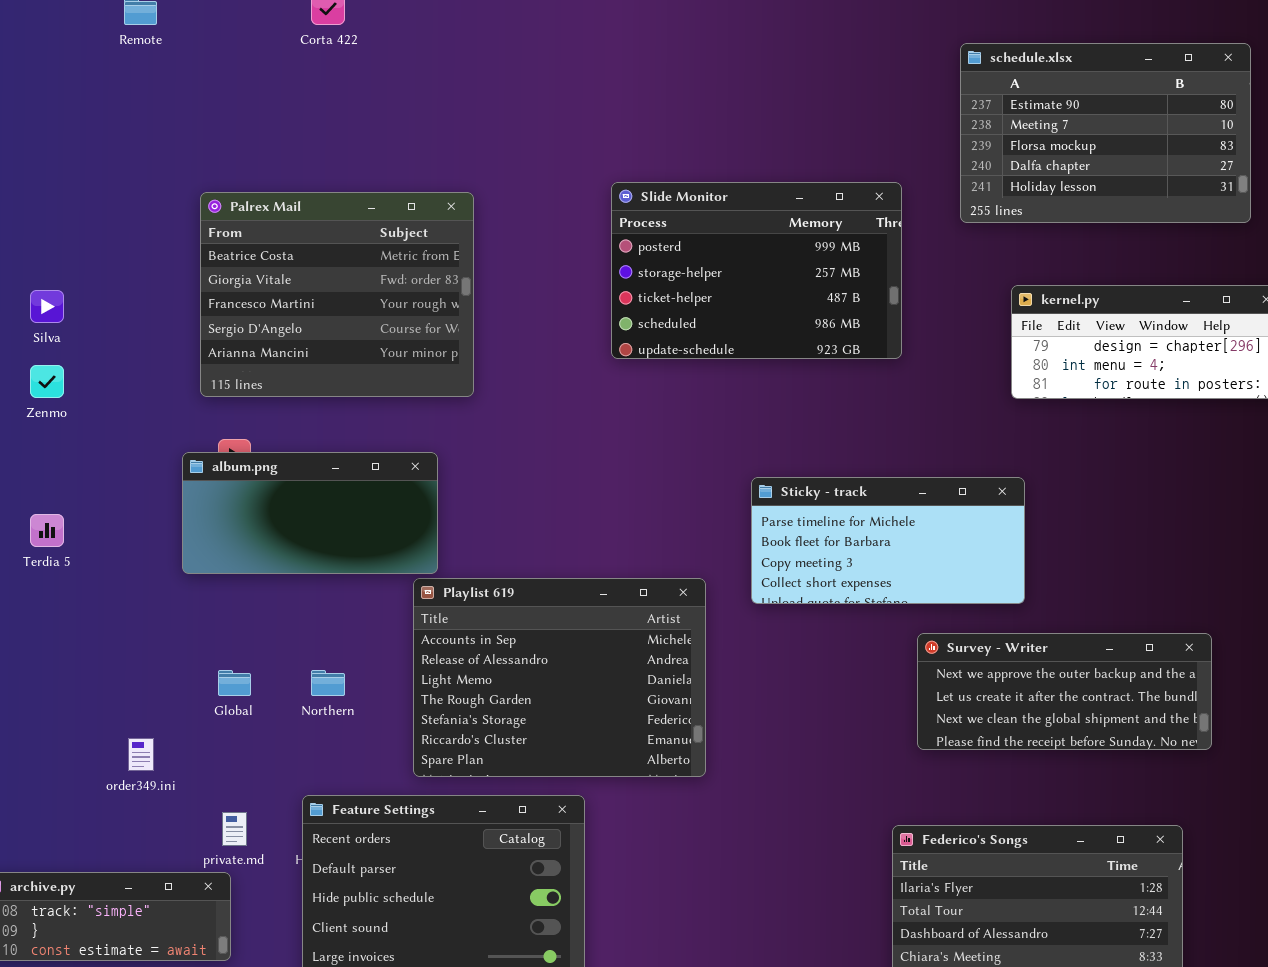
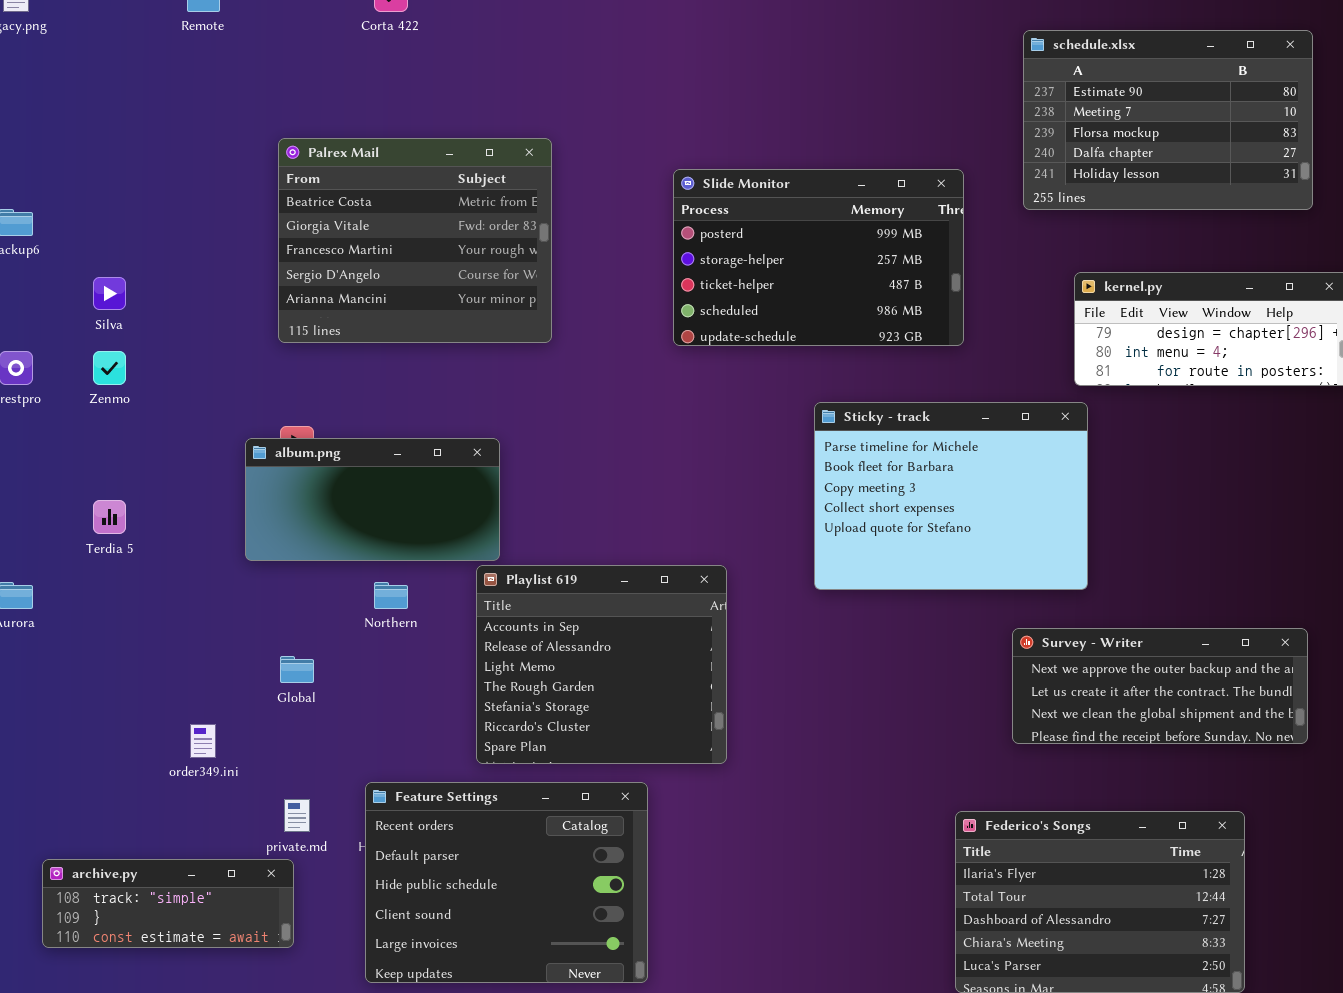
Palrex Mail: [200,192,474,397] -> [278,138,552,343], moved
Sticky - track: [751,477,1025,604] -> [814,402,1088,590], resized
Playlist 619: [413,578,706,777] -> [476,565,727,764], resized
Survey - Writer: [917,633,1212,750] -> [1012,628,1308,744], moved
Northern: [311,670,345,696] -> [374,582,408,609], moved

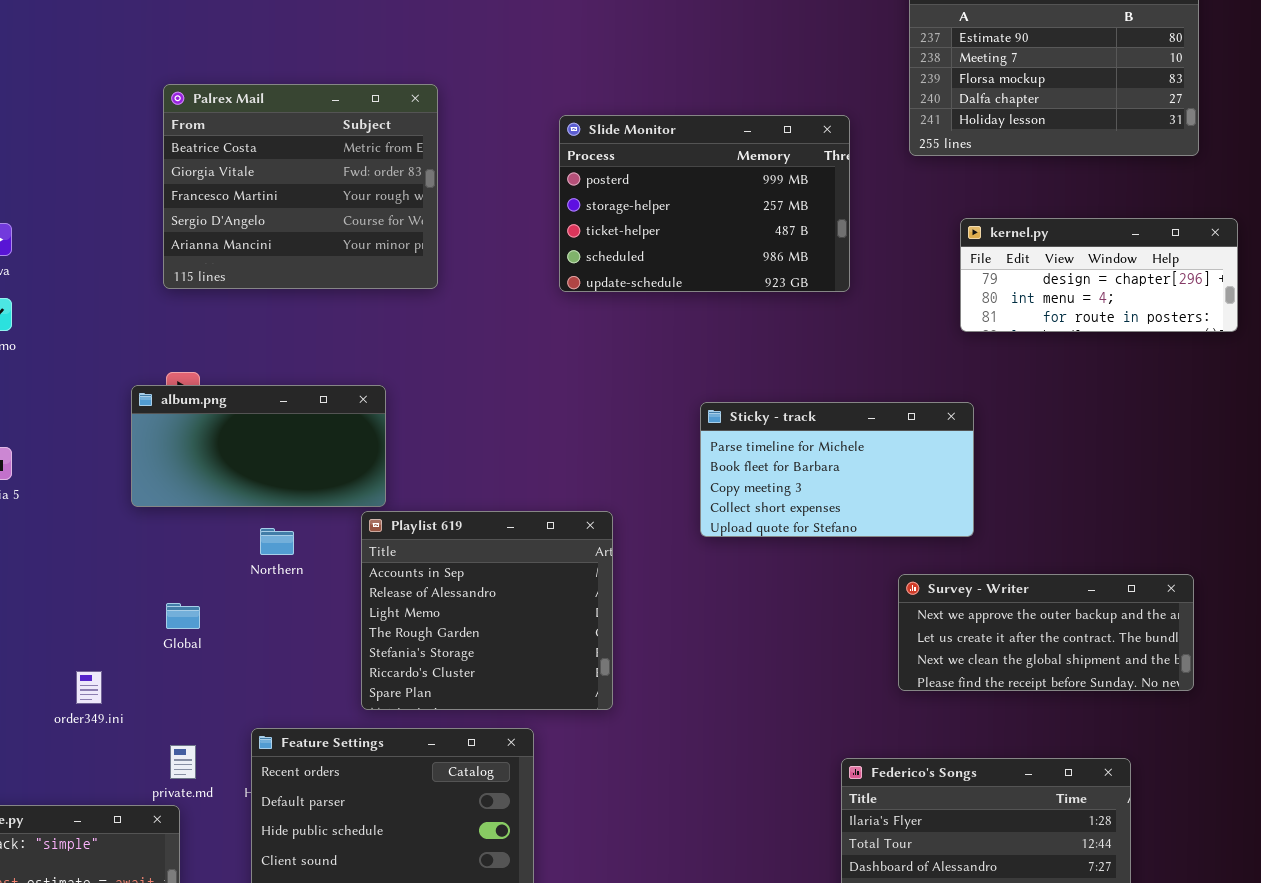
Sticky - track: [814,402,1088,590] -> [700,402,974,537], resized

